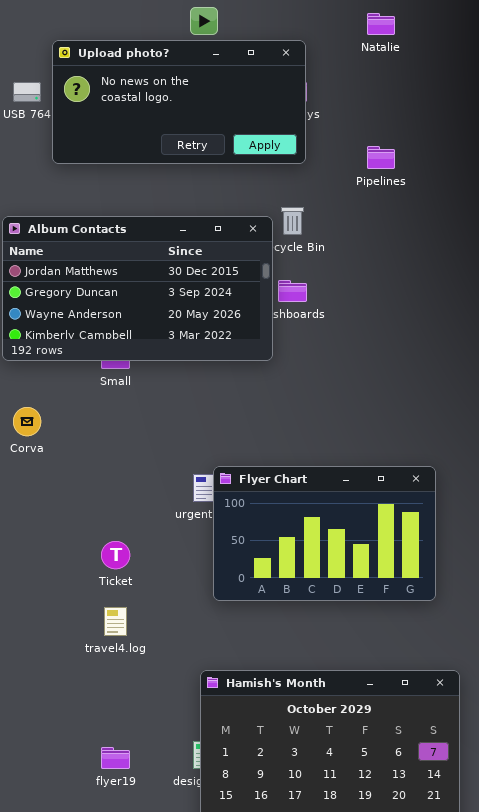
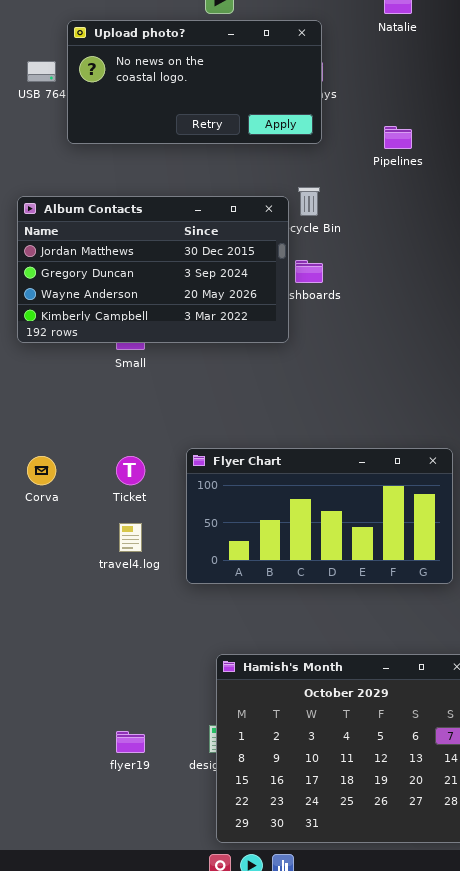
Corva: [13,407,41,436] -> [27,456,56,485], moved
Flyer Chart: [213,466,436,601] -> [186,448,453,584], resized
Ticket: [101,541,130,569] -> [116,456,145,485], moved
travel4.log: [104,607,127,636] -> [119,523,142,552], moved

